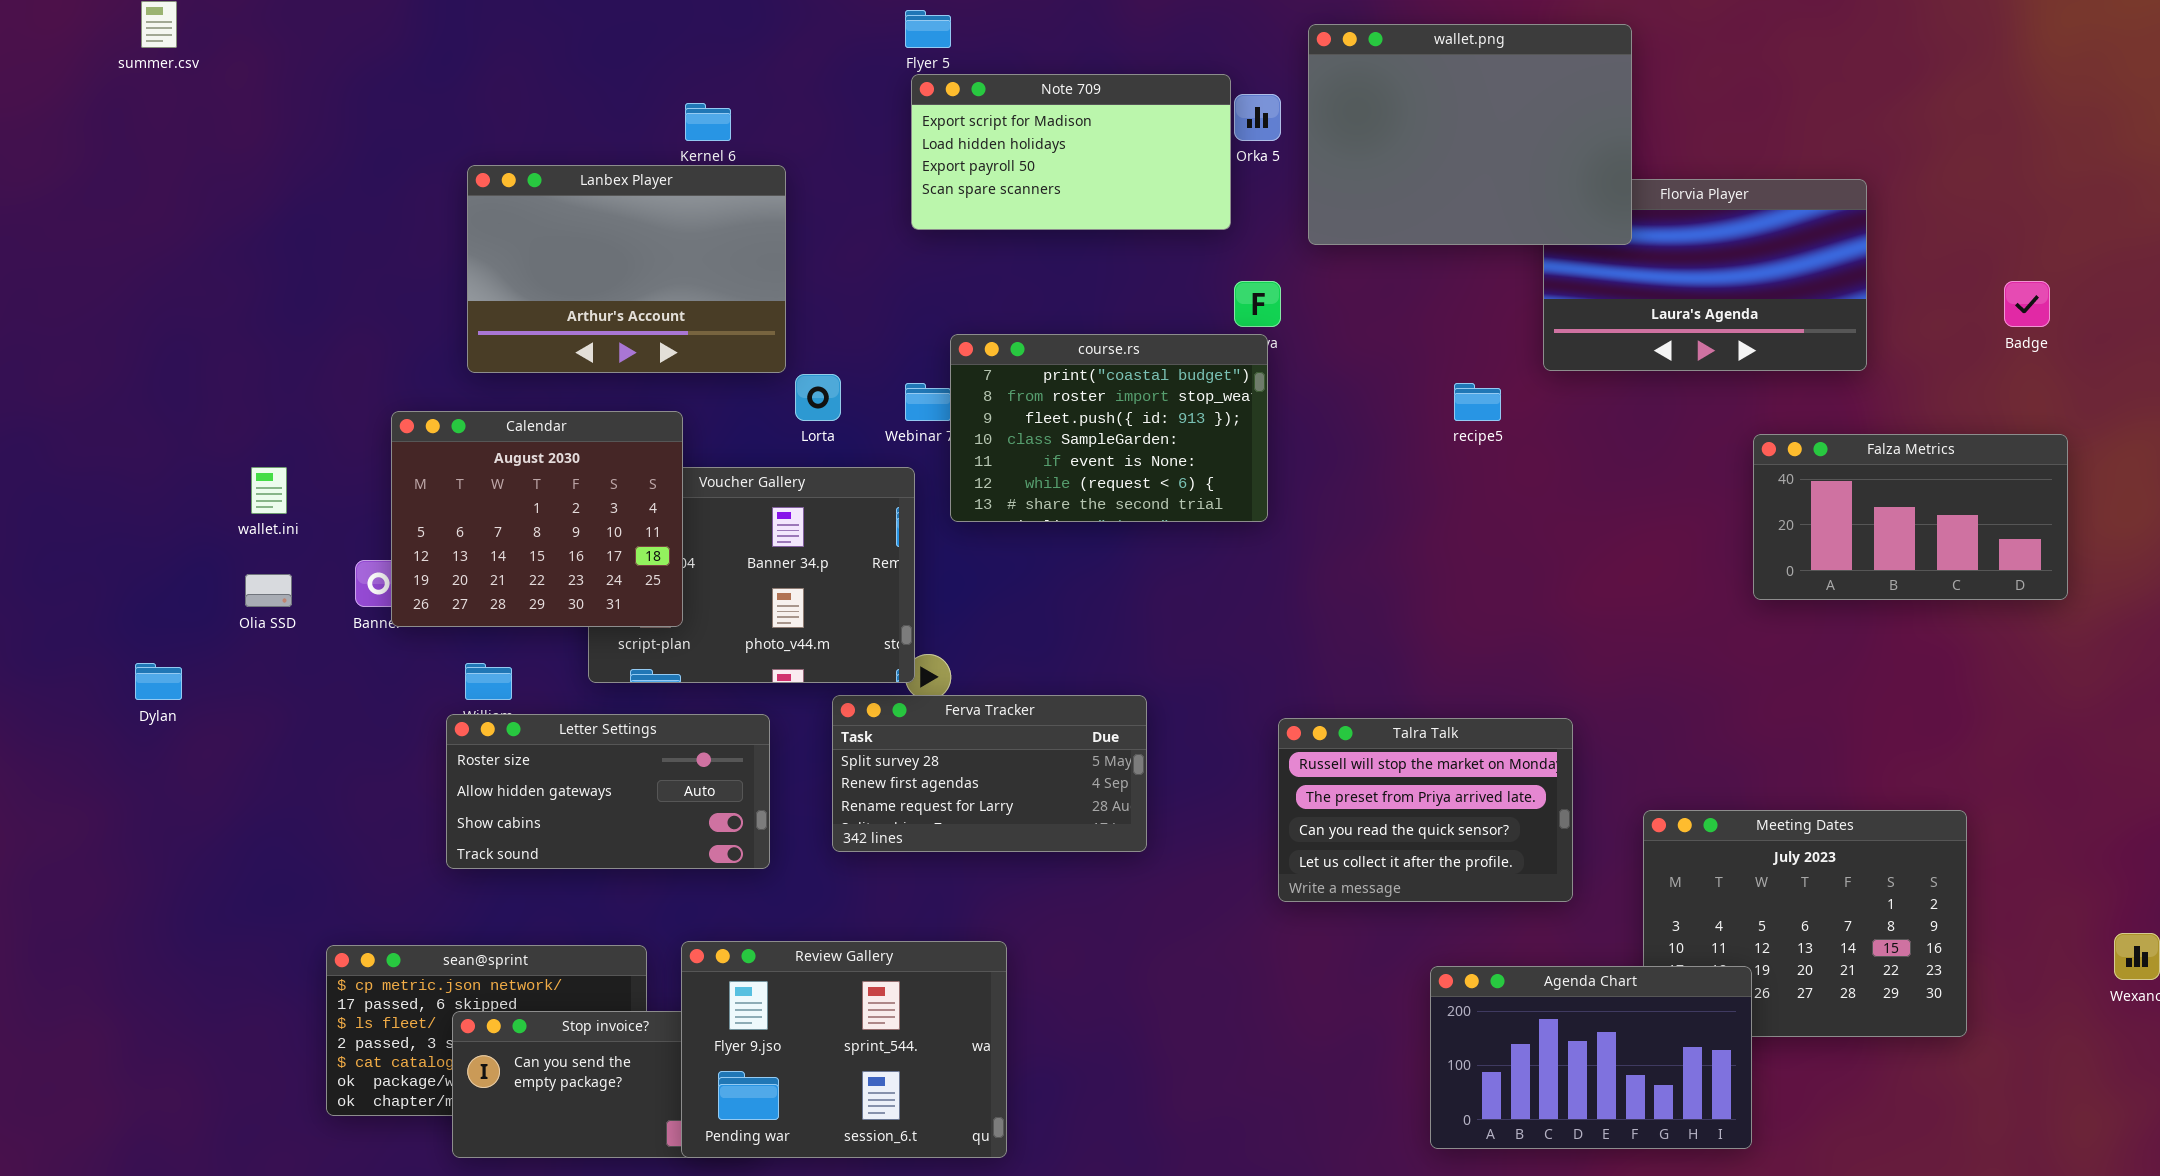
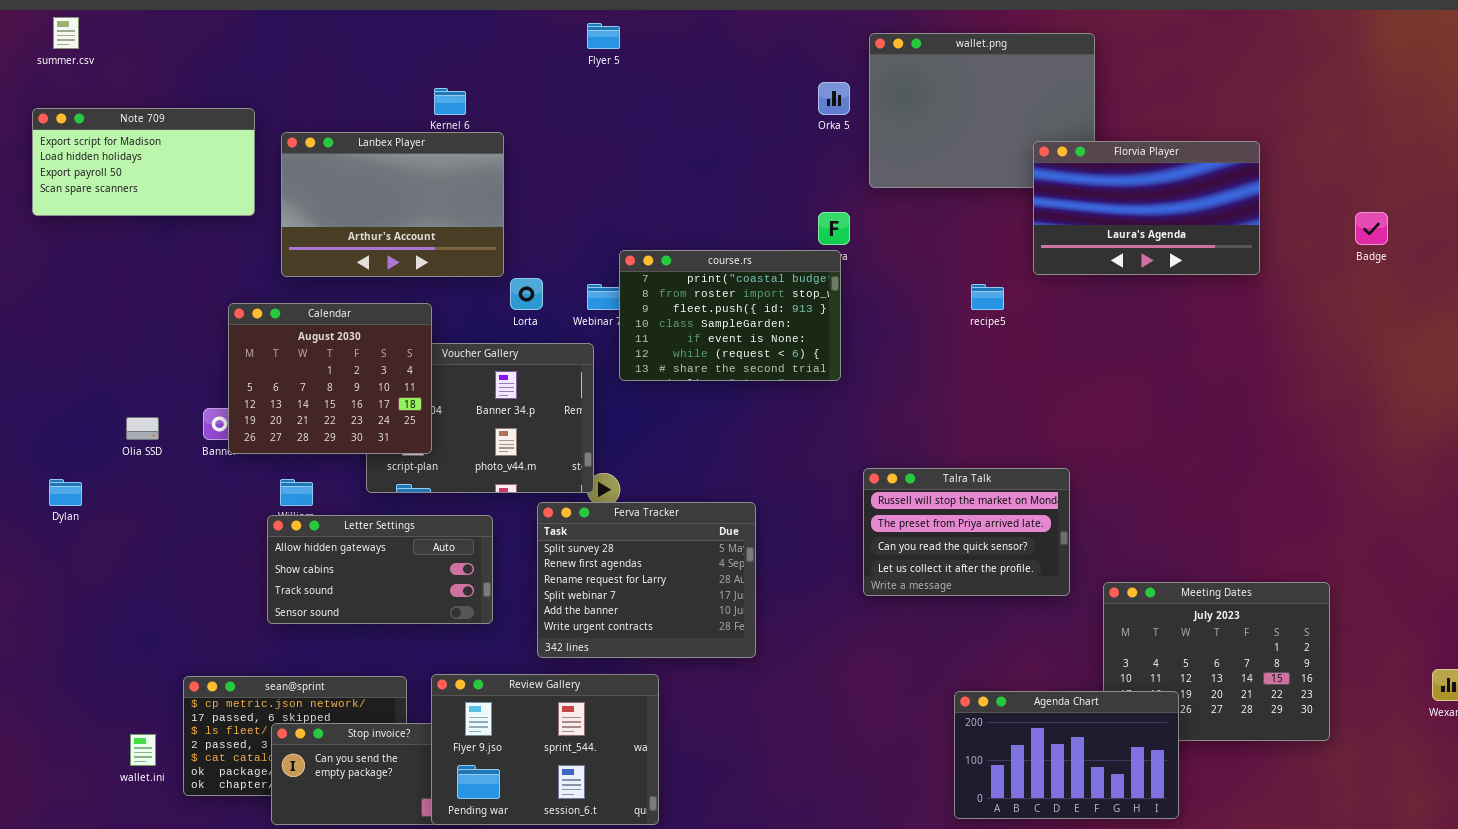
Note 709: [911,74,1231,230] -> [32,108,255,216], moved
Florvia Player: [1543,179,1867,371] -> [1033,141,1260,275], raised
Falza Metrics: [1753,434,2068,600] -> none, closed
wallet.ini: [251,467,287,514] -> [130,734,156,766], moved
Ferva Tracker: [832,695,1147,852] -> [537,502,756,658], resized
Letter Settings: [446,714,770,869] -> [267,515,493,624], scrolled down 1 row
Talra Talk: [1278,718,1573,902] -> [863,468,1070,596], moved

